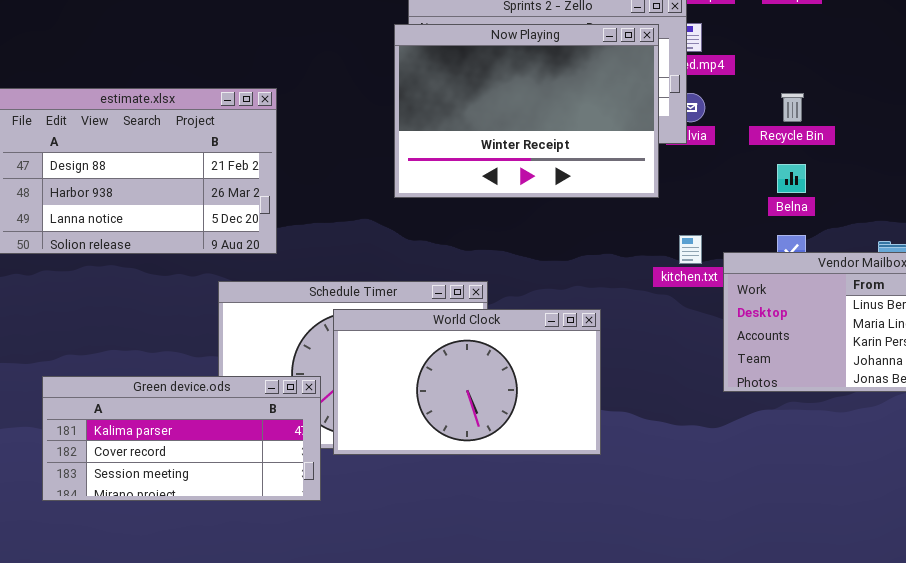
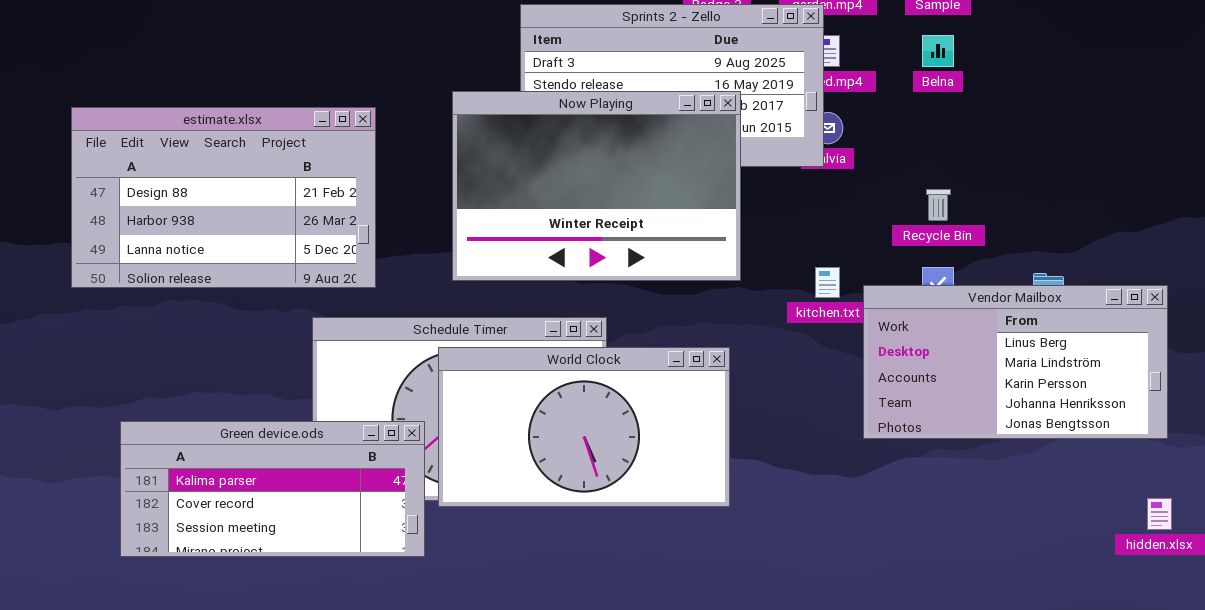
Now Playing: [394,24,659,198] -> [452,91,741,281], moved
Recycle Bin: [781,93,804,122] -> [926,189,951,221], moved
Belna: [777,164,806,193] -> [922,35,954,67], moved

